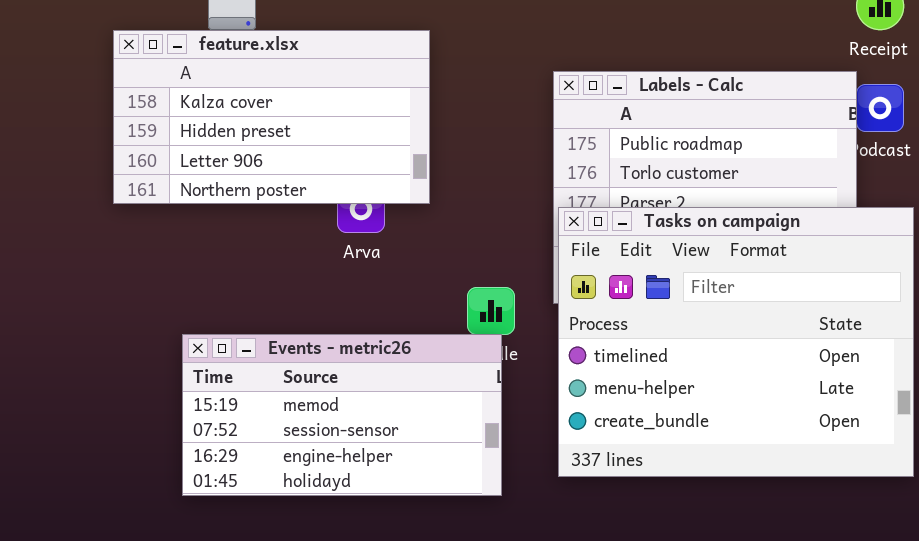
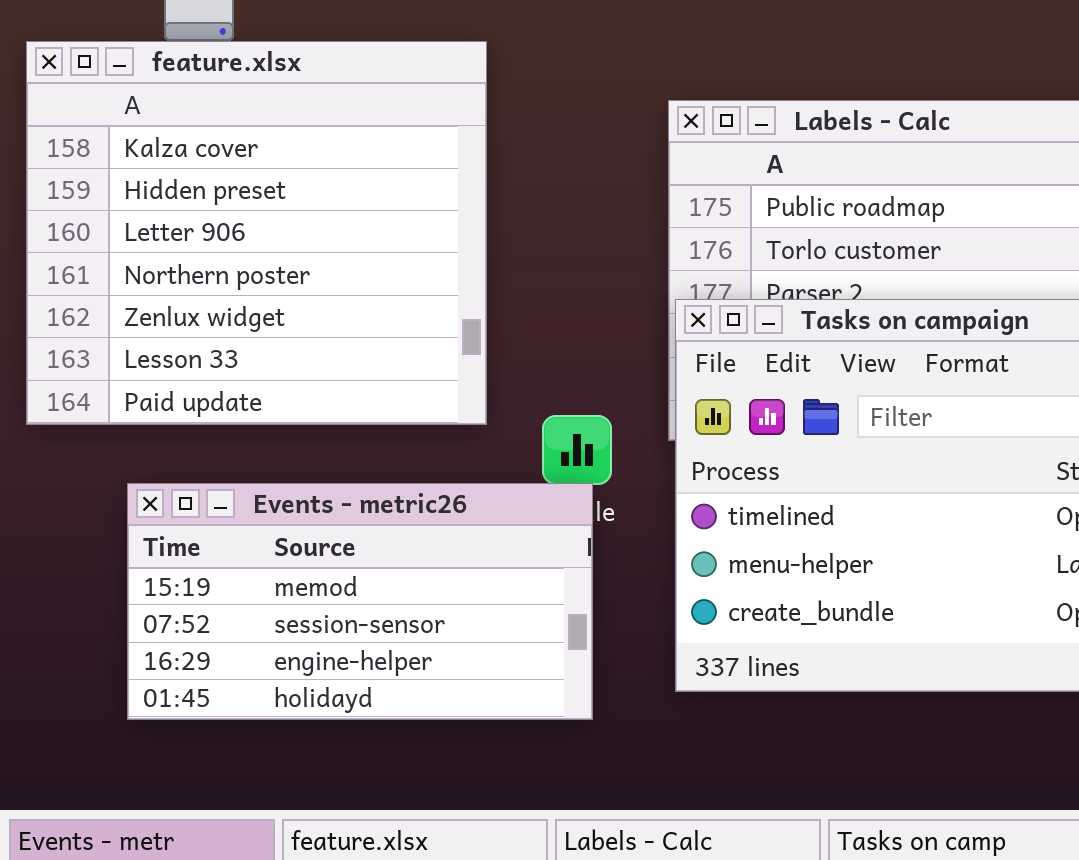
feature.xlsx: [113,30,430,204] -> [26,41,487,425], resized

